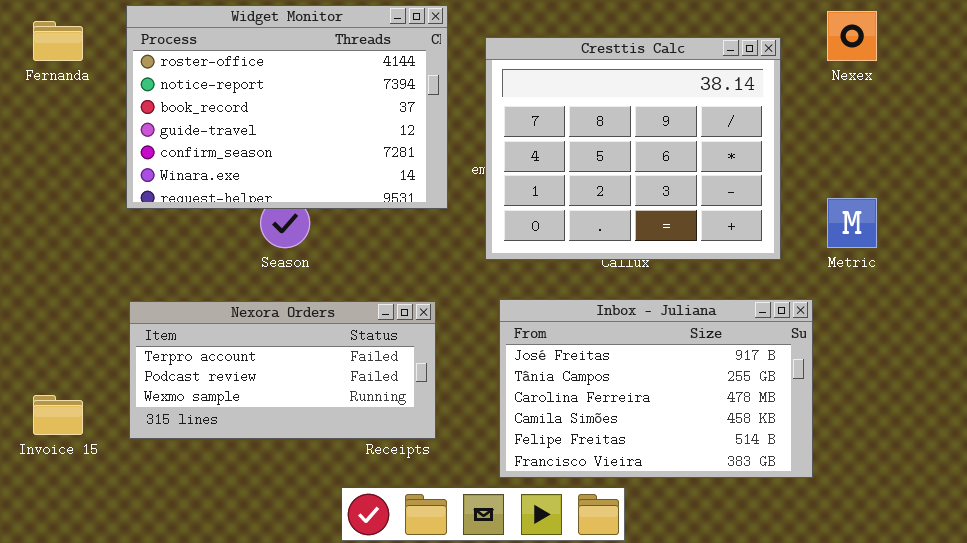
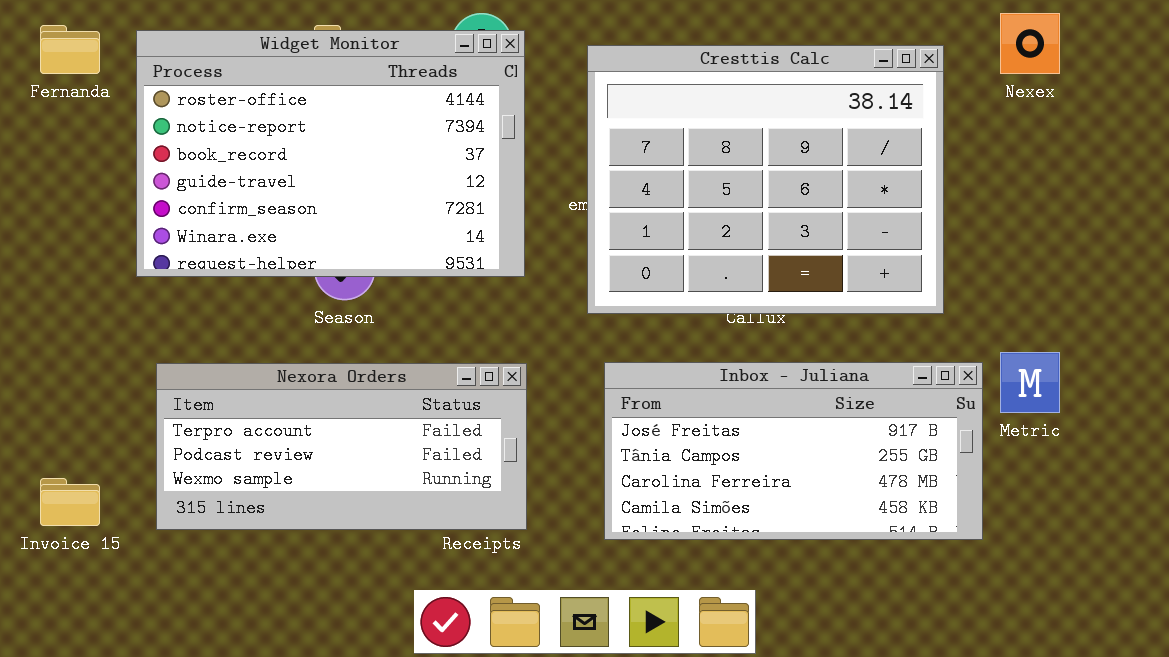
Widget Monitor: [126,5,448,209] -> [136,30,525,277], moved
Metric: [827,198,877,248] -> [1000,352,1060,413], moved
Inbox - Juliana: [499,299,813,478] -> [604,362,983,540], resized

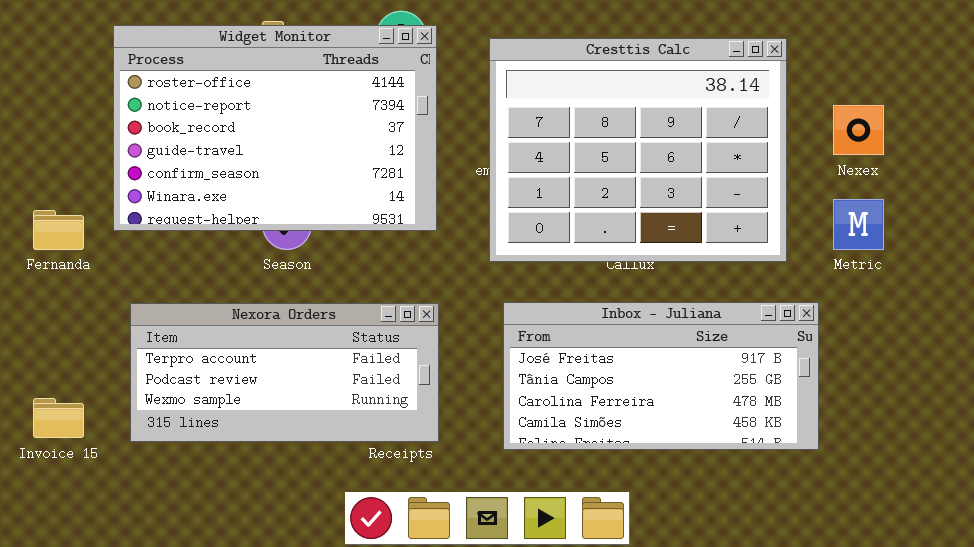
Nexex: [1000,13,1060,74] -> [833,105,884,155], moved
Fernanda: [40,25,100,74] -> [33,210,84,250], moved
Metric: [1000,352,1060,413] -> [833,199,884,250], moved

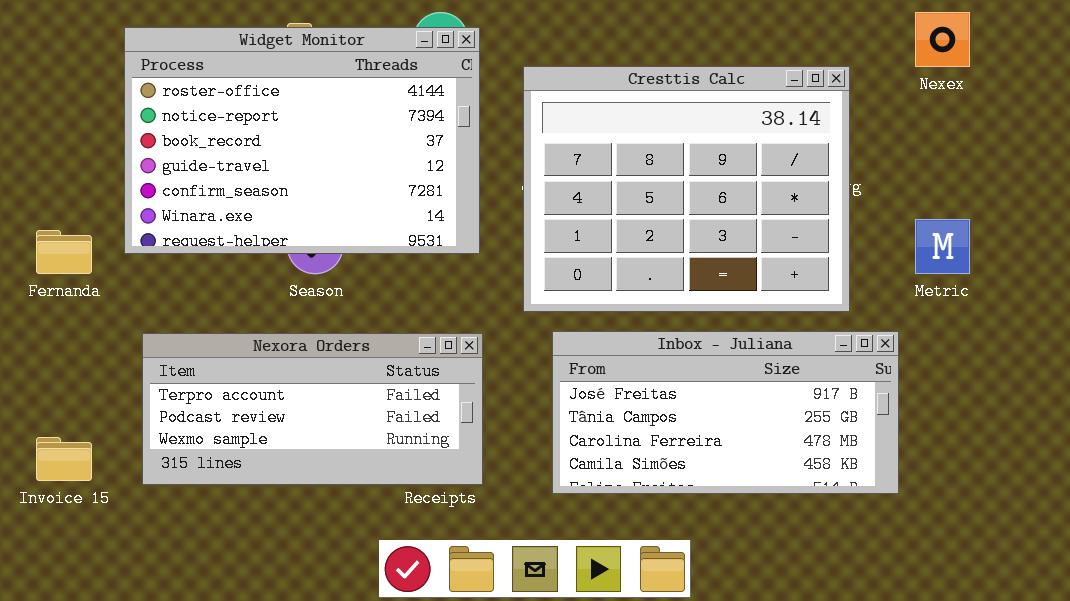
Cresttis Calc: [489,38,787,262] -> [523,66,850,312], moved
Nexex: [833,105,884,155] -> [915,12,970,67], moved

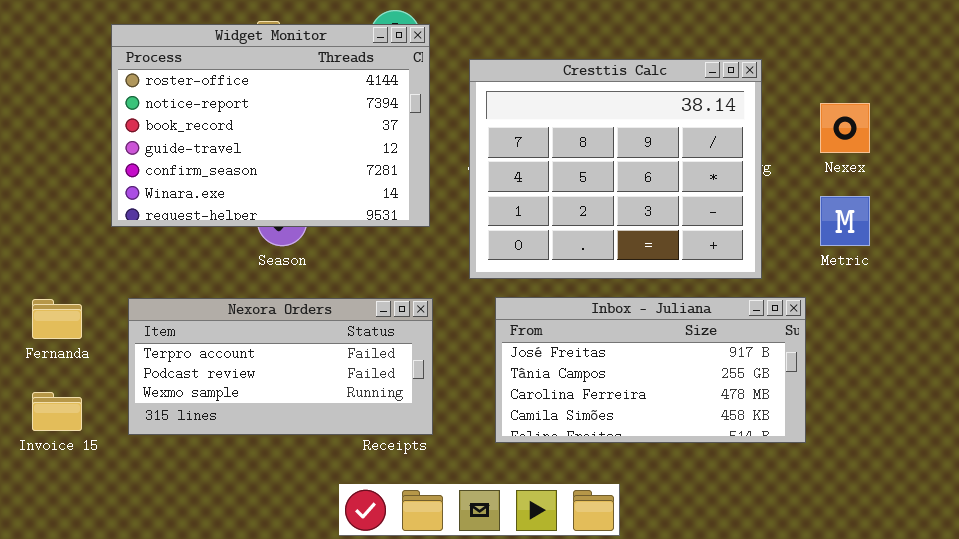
Nexex: [915,12,970,67] -> [820,103,870,153], moved
Fernanda: [36,230,92,274] -> [32,299,82,339], moved

